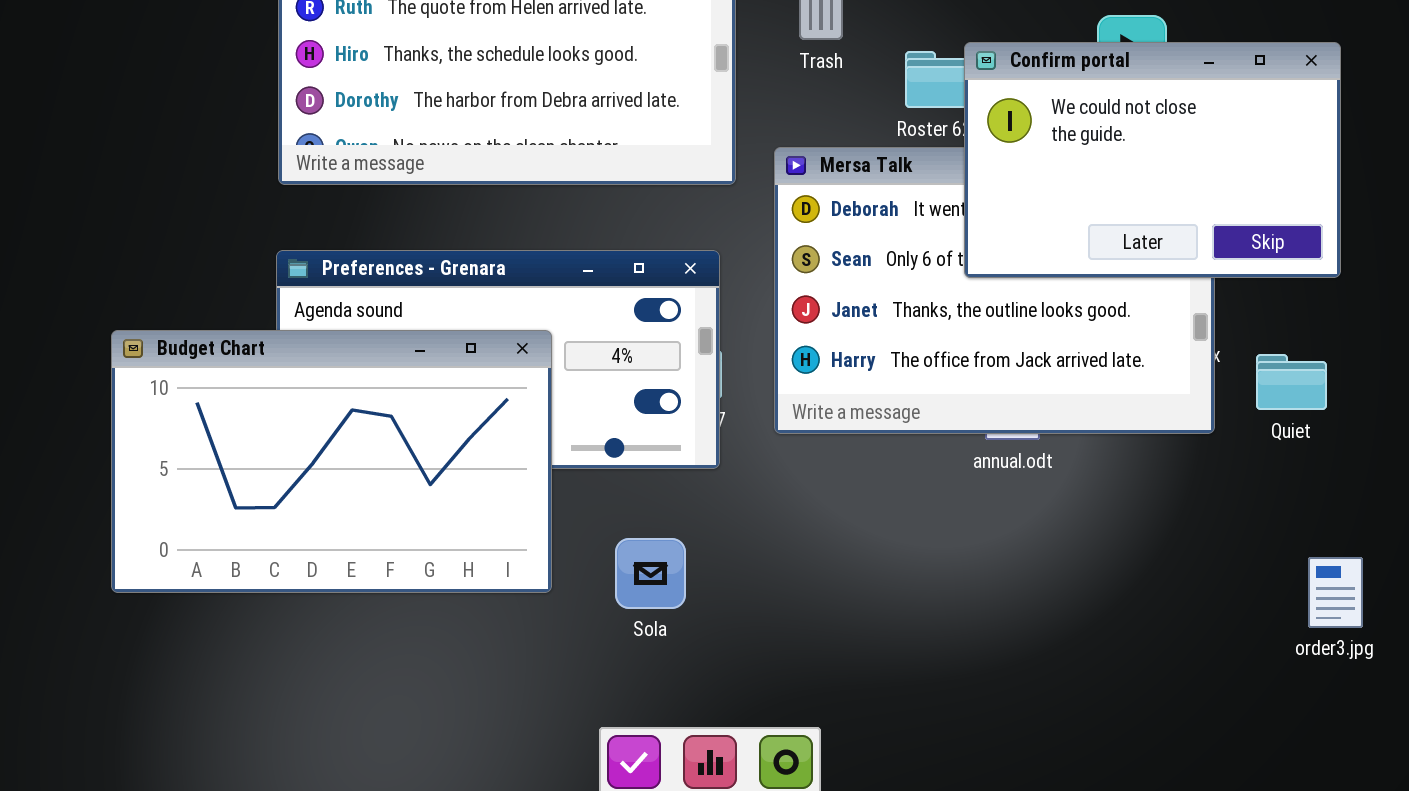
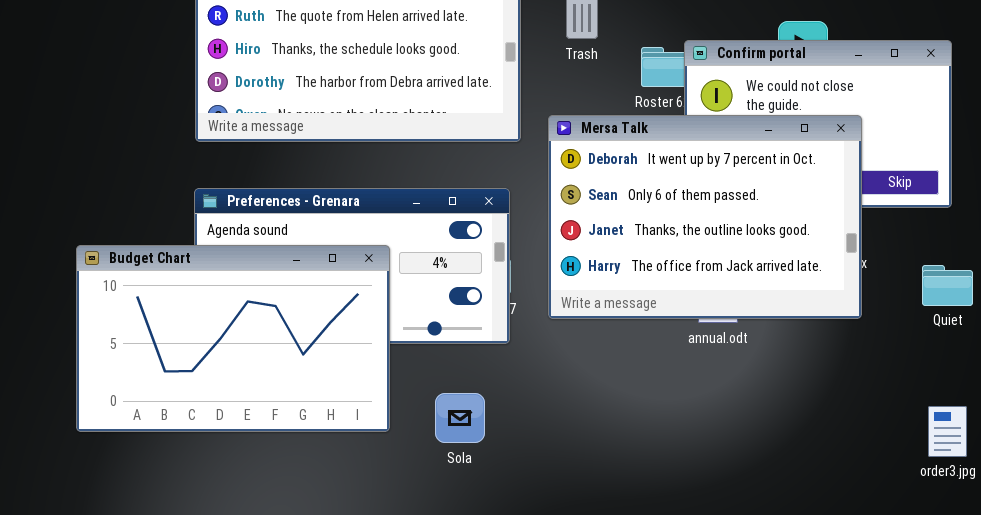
Mersa Talk: [774,147,1215,434] -> [548,115,862,319], raised
Quiet: [1256,354,1327,410] -> [922,265,973,306], moved

